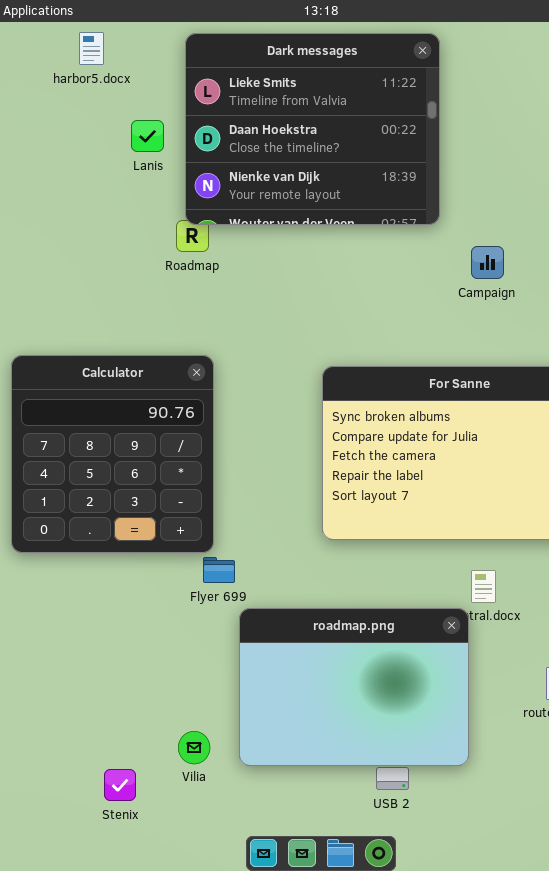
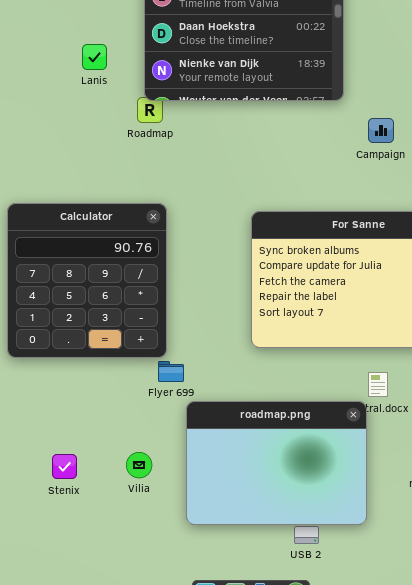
Lanis: [131,120,164,152] -> [82,44,107,70], moved
Vilia: [178,731,210,764] -> [126,452,152,478], moved
Stenix: [104,769,136,801] -> [52,454,77,479], moved

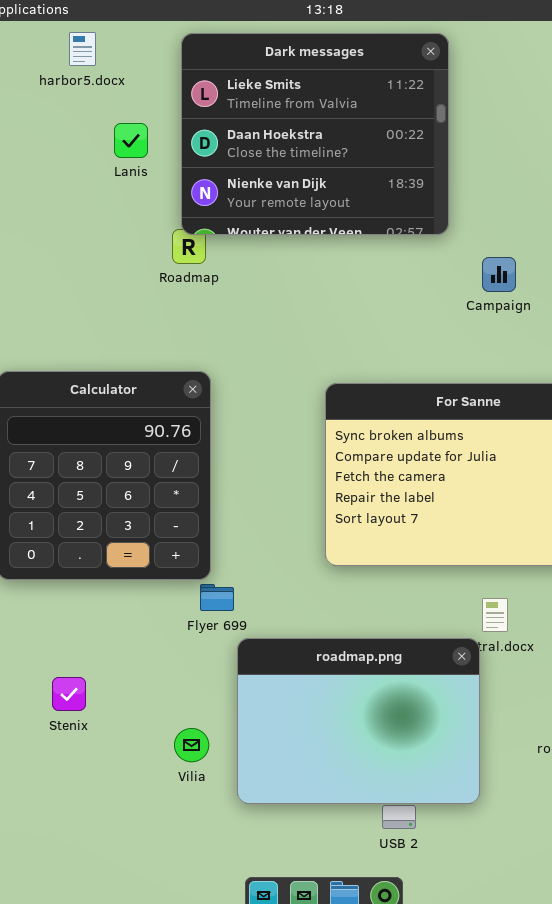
Lanis: [82,44,107,70] -> [114,123,148,158], moved
Vilia: [126,452,152,478] -> [174,728,209,762], moved
Stenix: [52,454,77,479] -> [52,677,86,711], moved

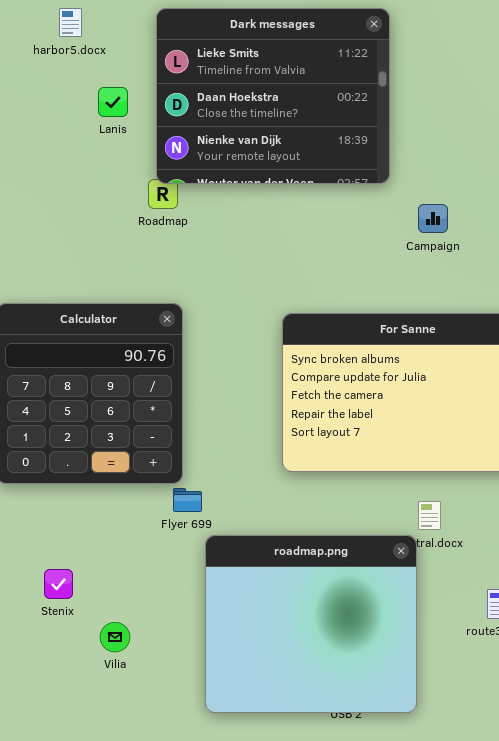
roadmap.png: [237,638,480,804] -> [205,535,417,713], resized
Vilia: [174,728,209,762] -> [100,622,130,652], moved

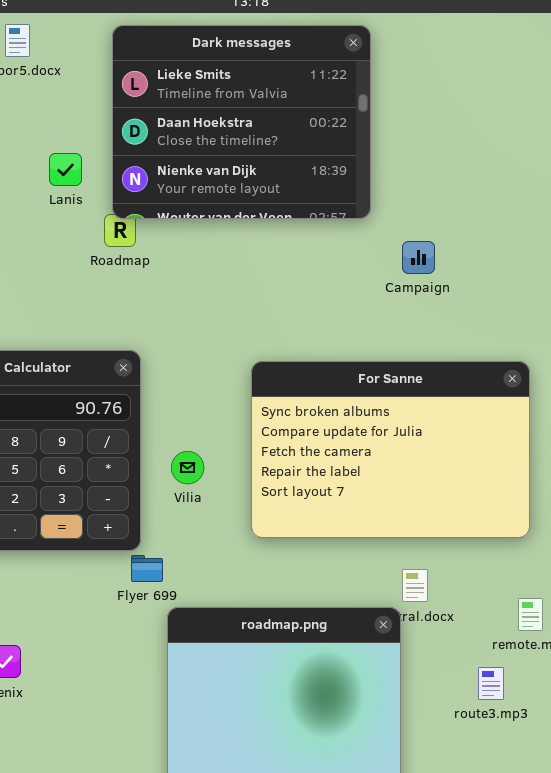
Lanis: [98,87,128,117] -> [49,153,82,186], moved
Vilia: [100,622,130,652] -> [171,451,204,484], moved

